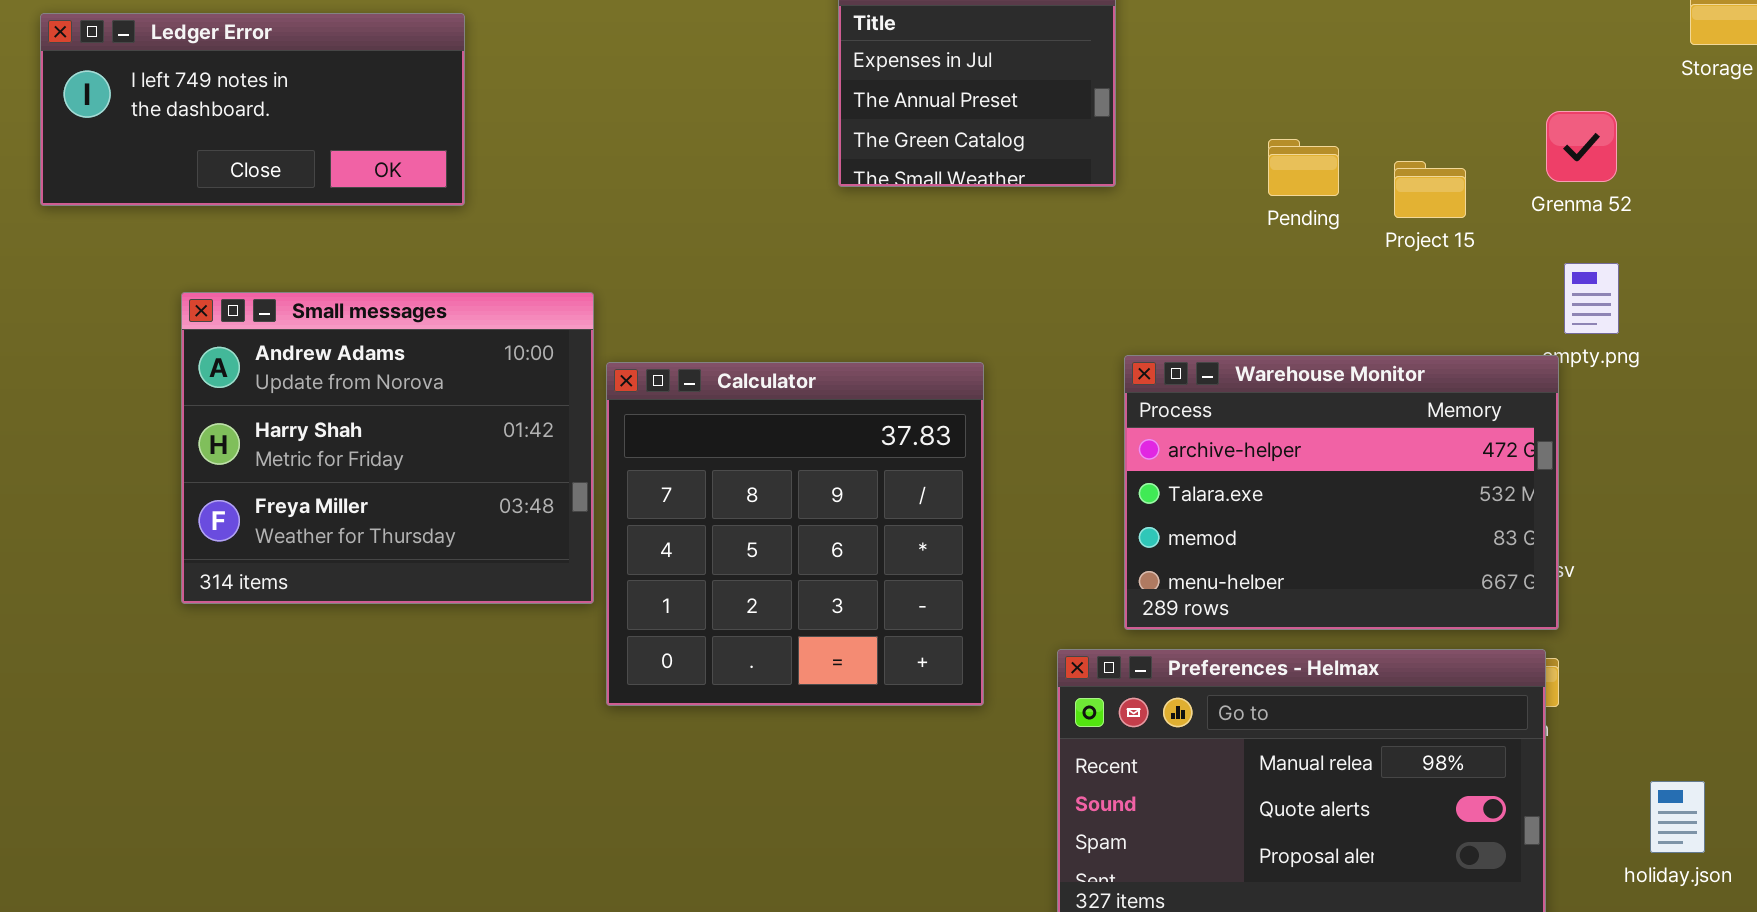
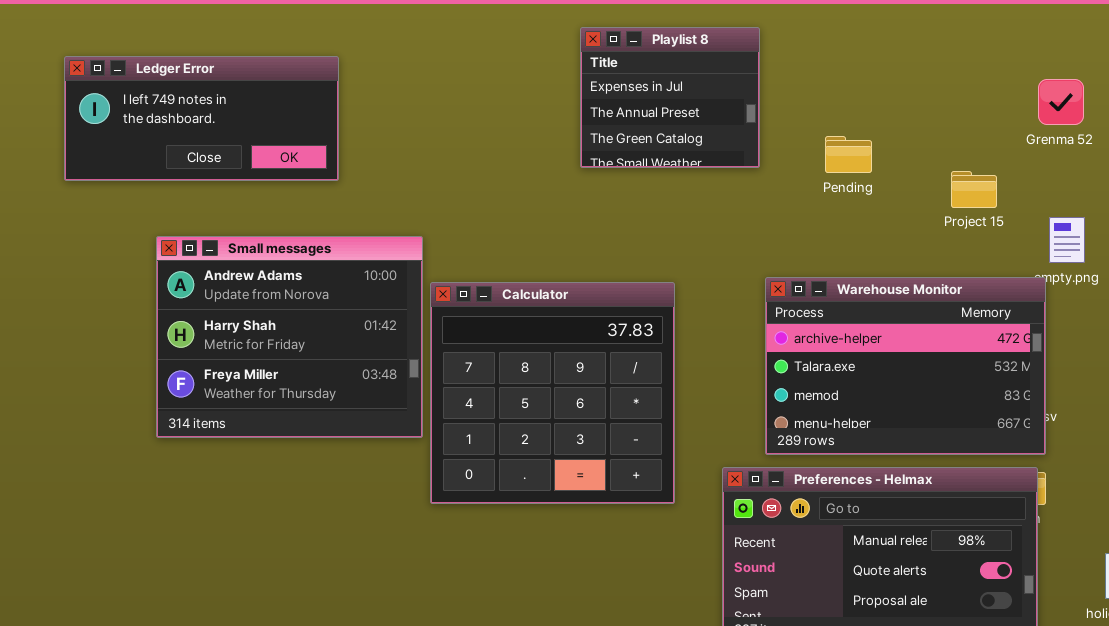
Grenma 52: [1546,111,1617,182] -> [1038,79,1084,125], moved
Pending: [1268,139,1339,196] -> [825,136,872,173], moved
Project 15: [1394,161,1466,218] -> [951,171,997,208], moved

